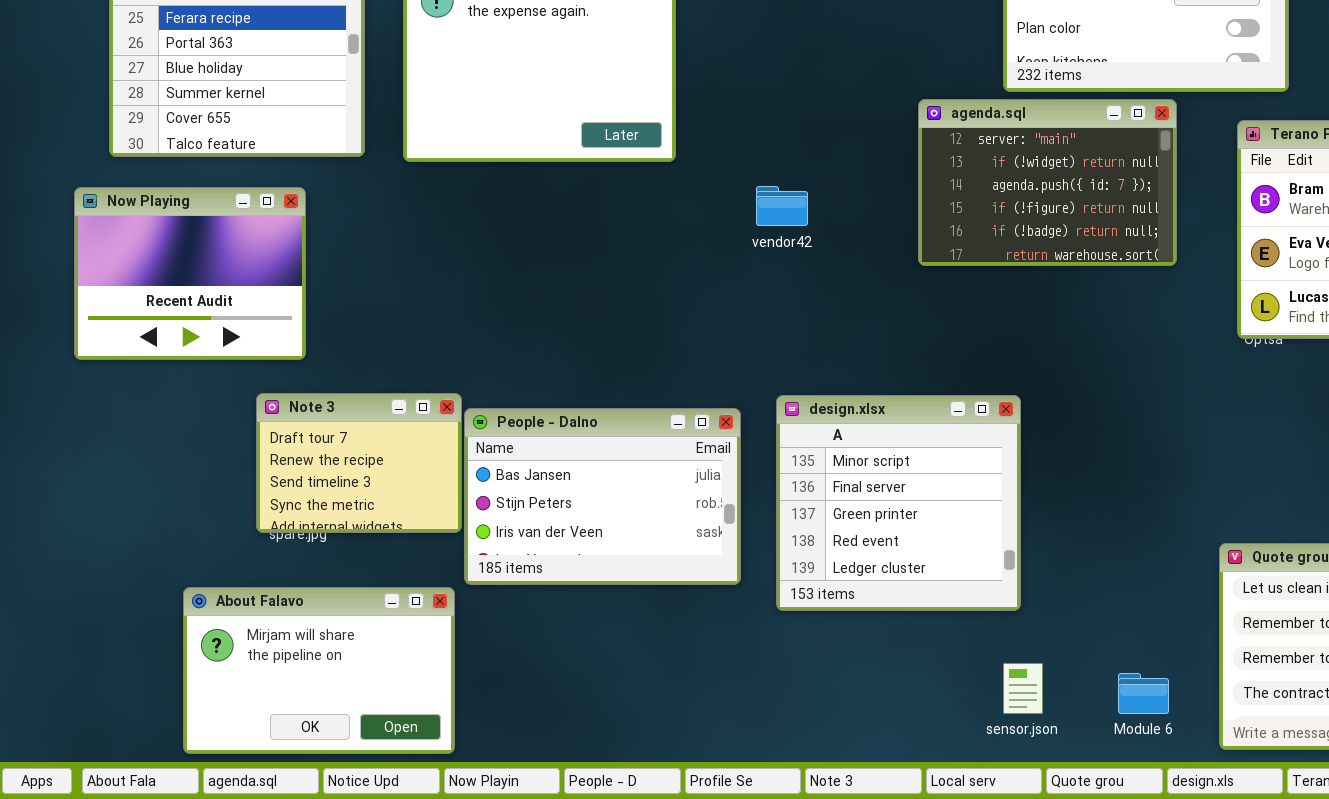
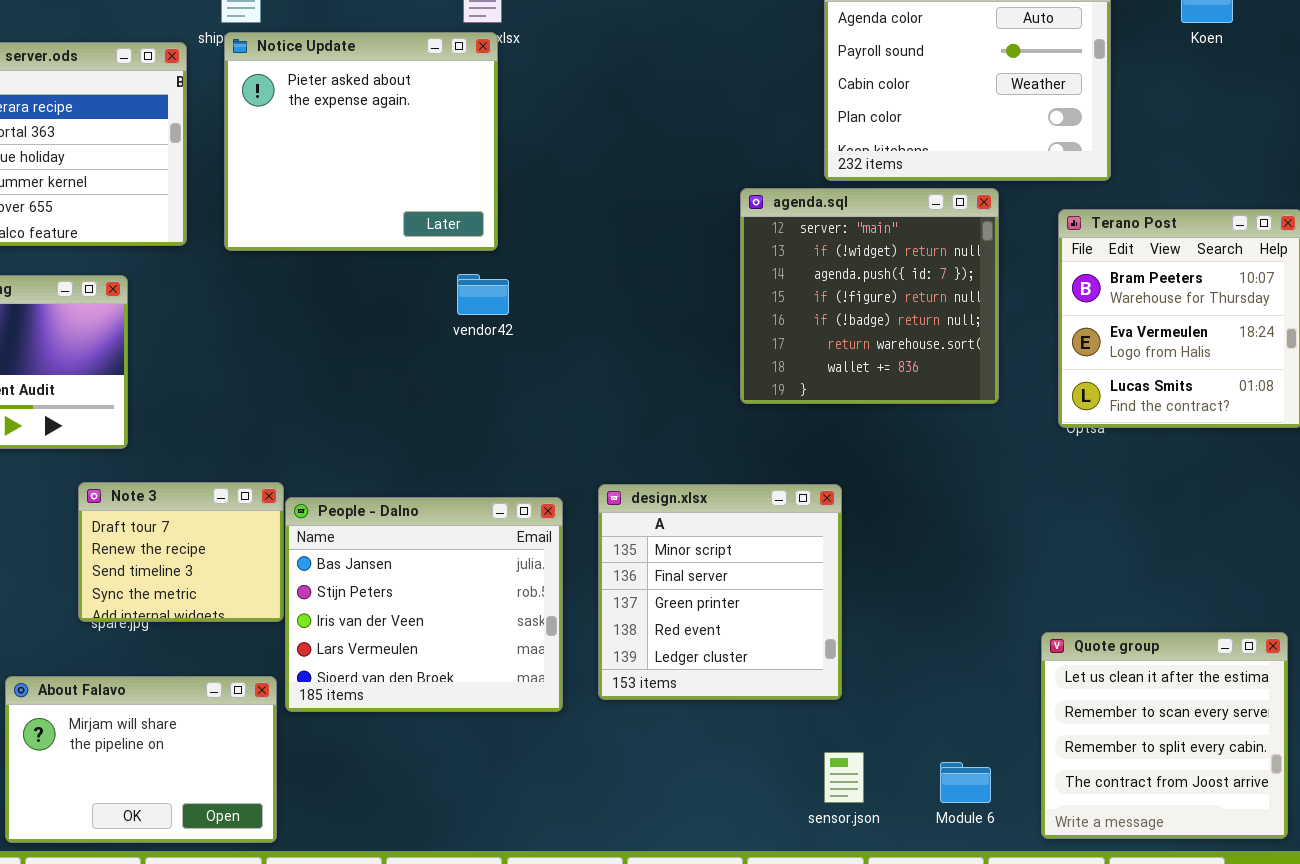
agenda.sql: [918,99,1177,266] -> [740,188,999,404], resized
vendor42: [756,186,808,226] -> [457,274,509,315], moved
People - Dalno: [464,408,741,585] -> [285,497,563,712], resized

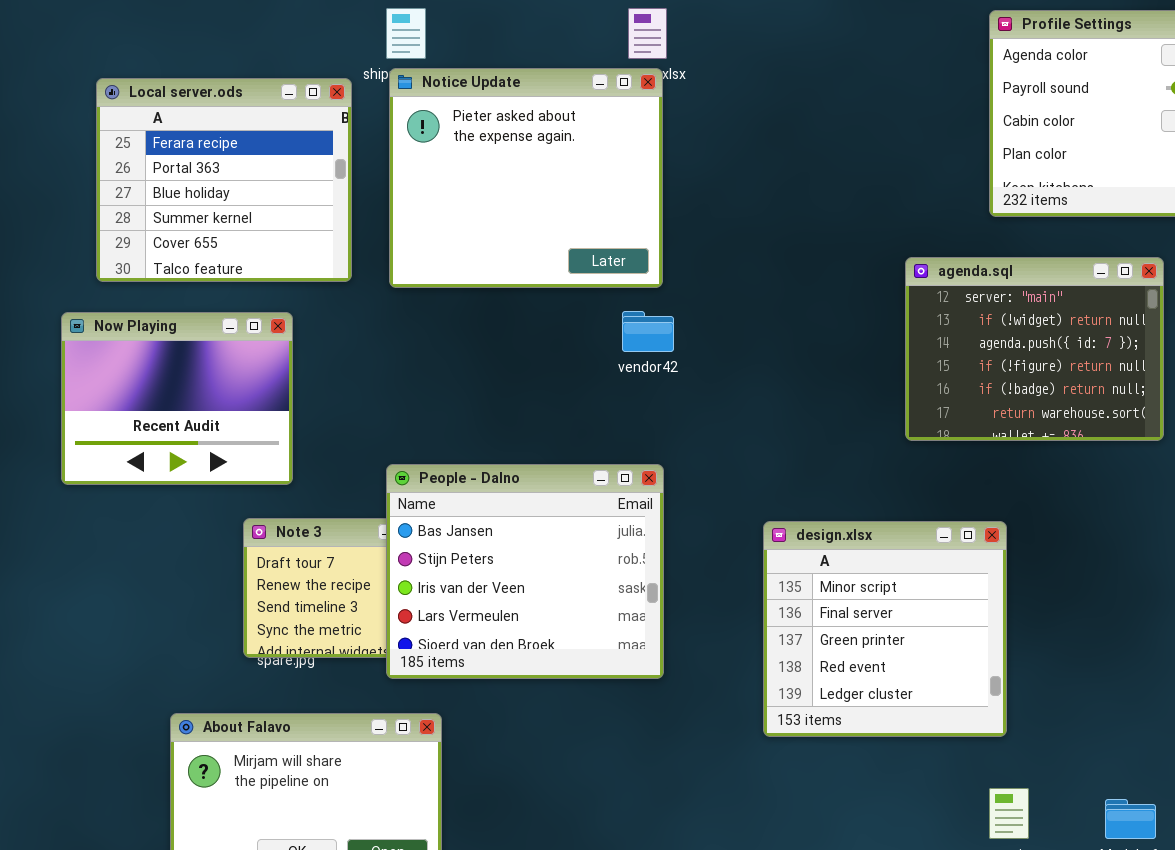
agenda.sql: [740,188,999,404] -> [905,257,1164,441], resized
People - Dalno: [285,497,563,712] -> [386,464,664,679], moved

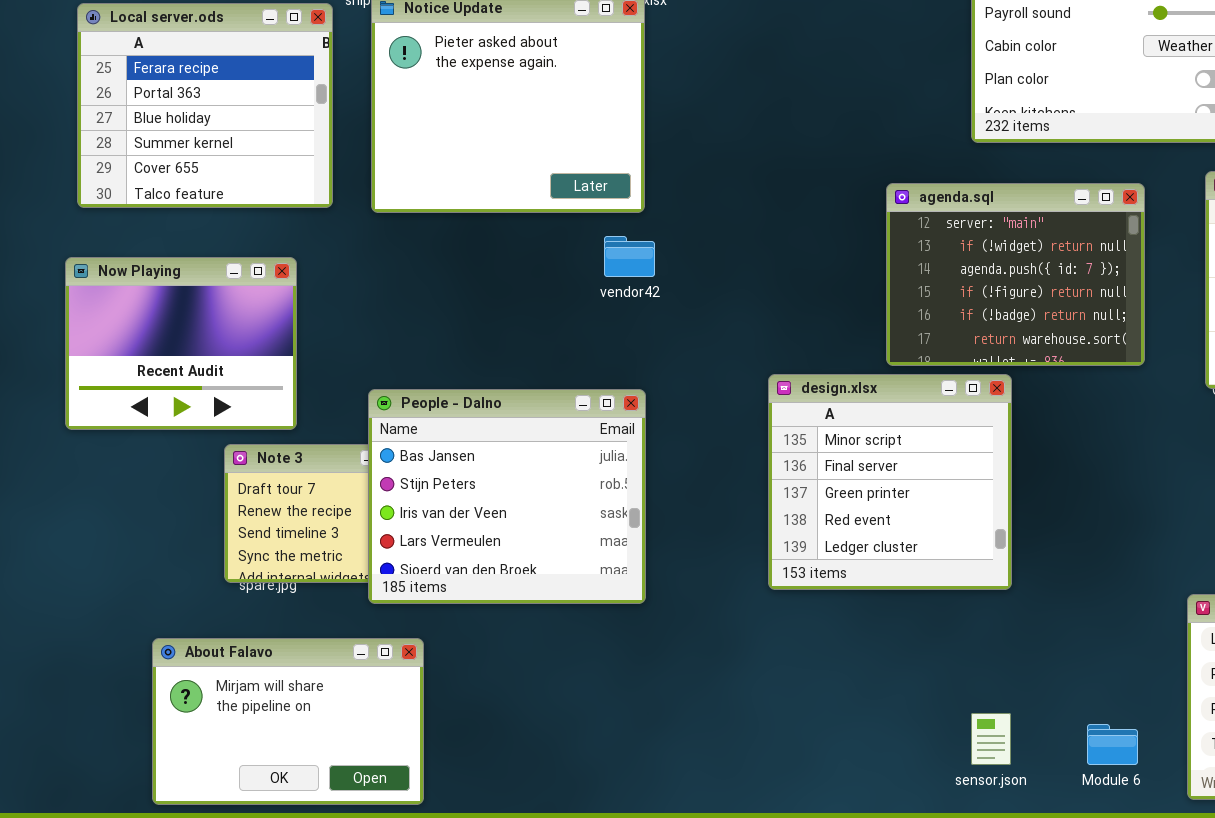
Now Playing: [61,312,293,485] -> [65,257,297,430], moved
design.xlsx: [763,521,1007,737] -> [768,374,1012,590], moved

